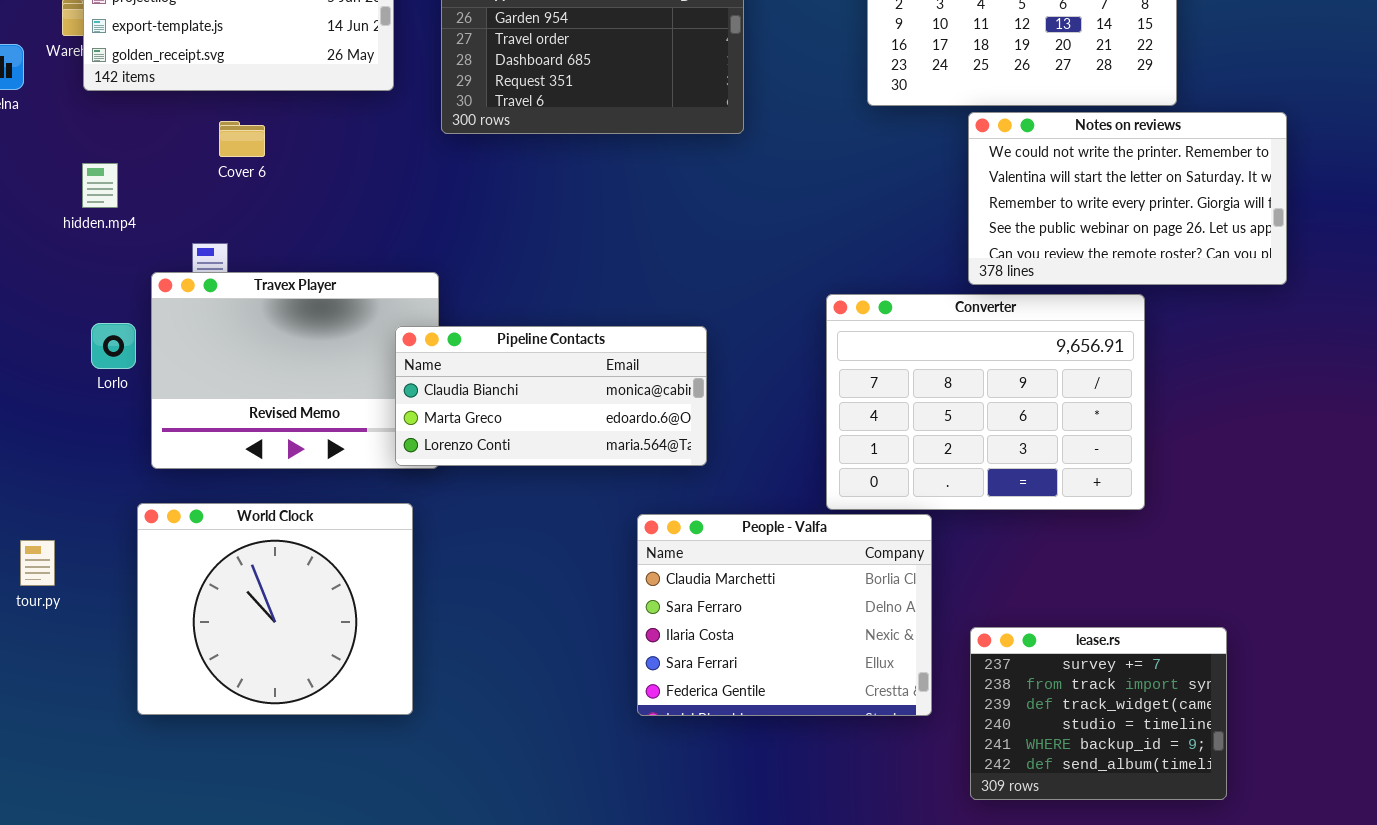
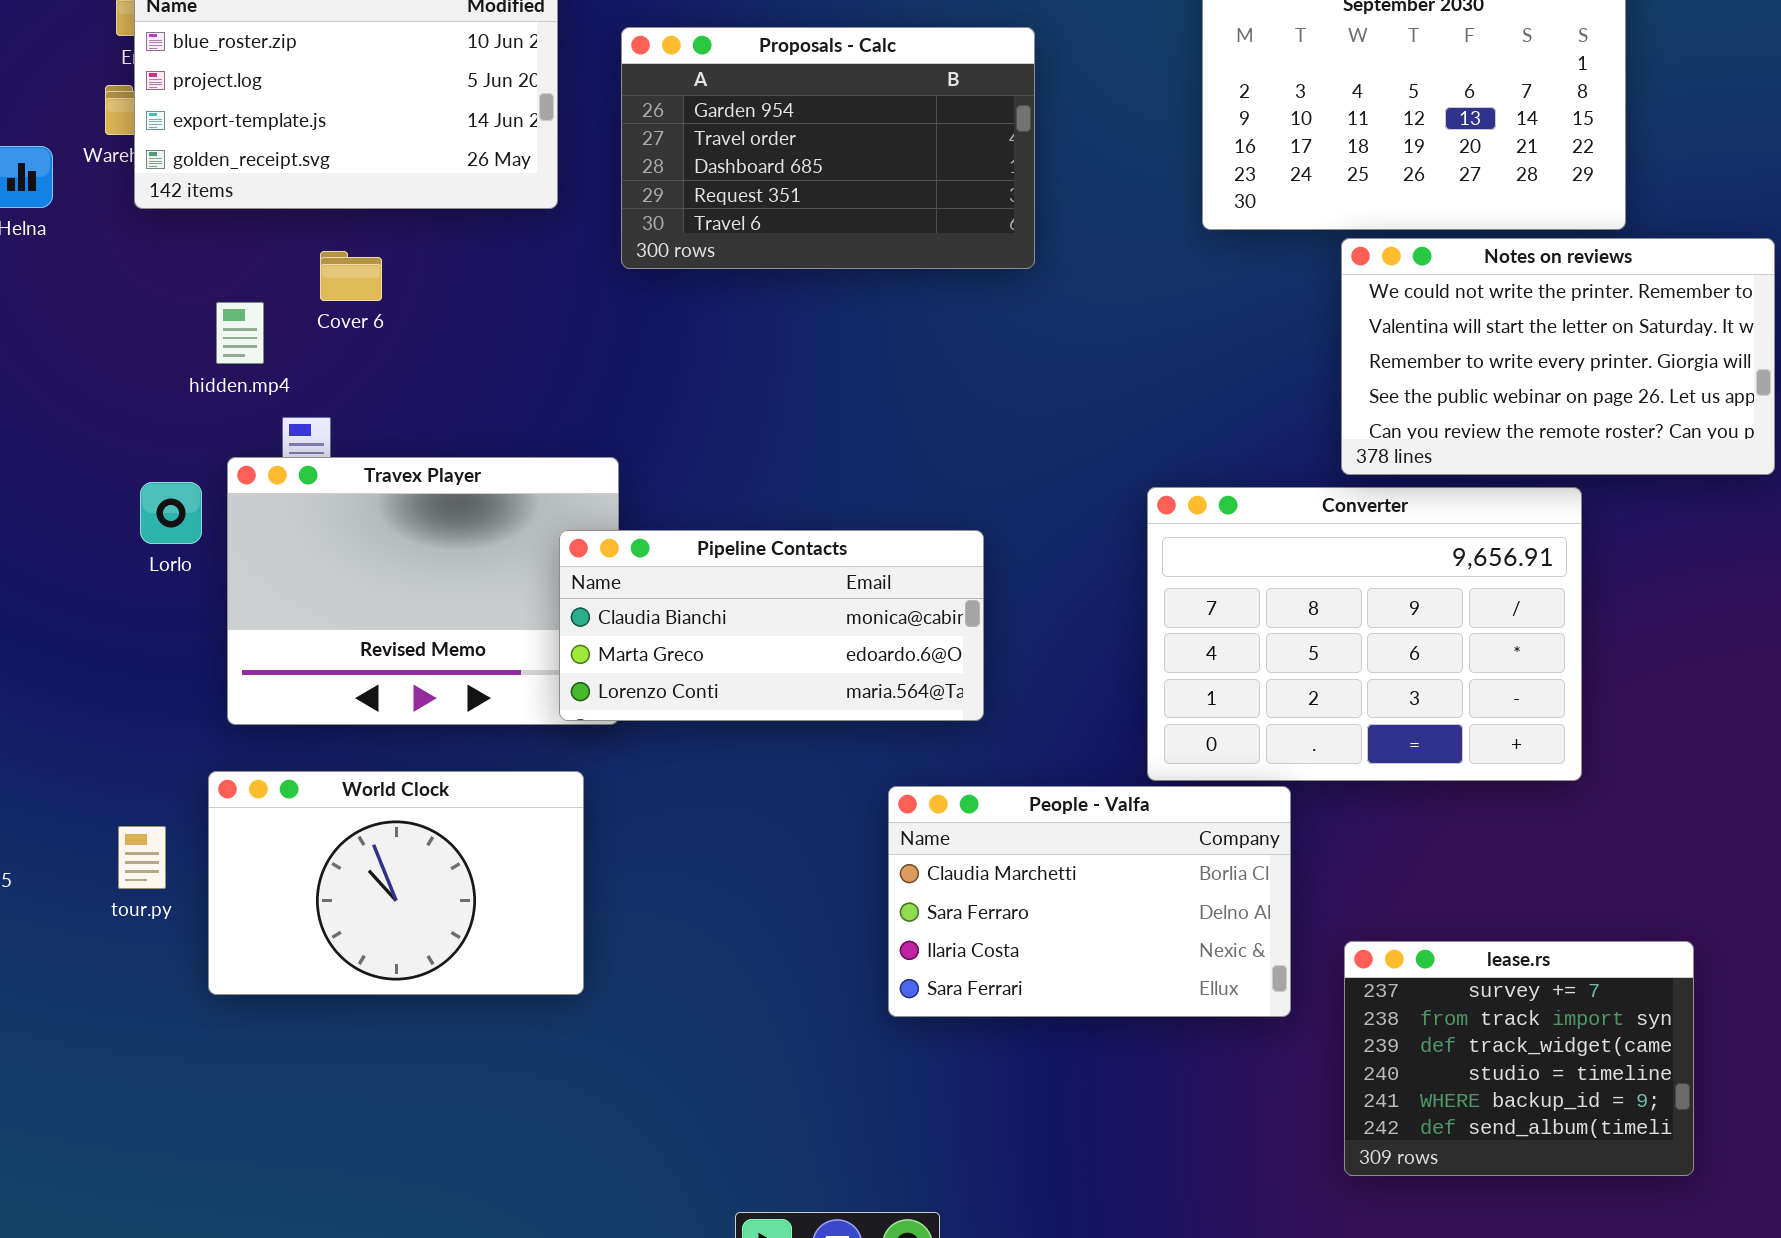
hidden.mp4: [82,163,118,208] -> [216,302,264,364], moved
Lorlo: [91,323,136,369] -> [140,482,202,544], moved
World Clock: [137,503,413,715] -> [208,771,584,995], resized
People - Valfa: [637,514,932,716] -> [888,786,1291,1017], resized
tour.py: [20,540,55,586] -> [118,826,166,889], moved

